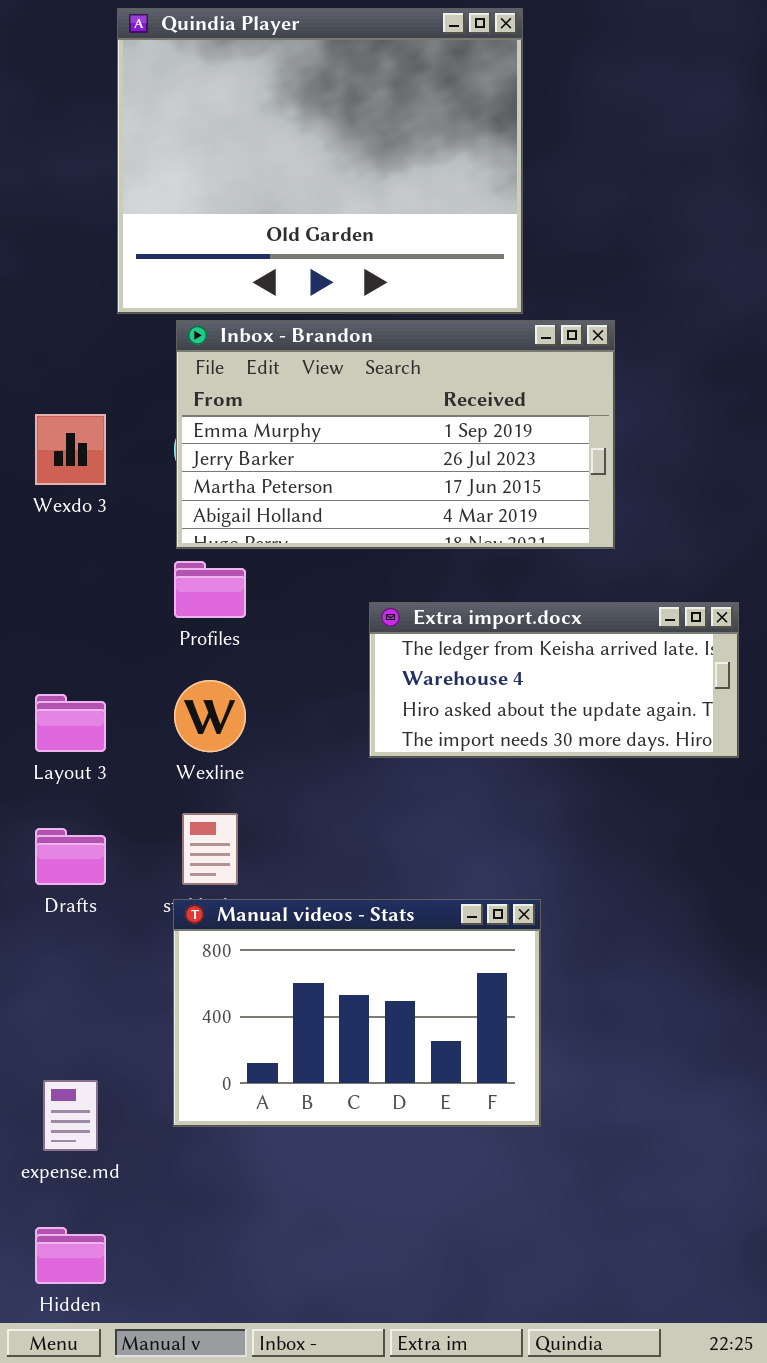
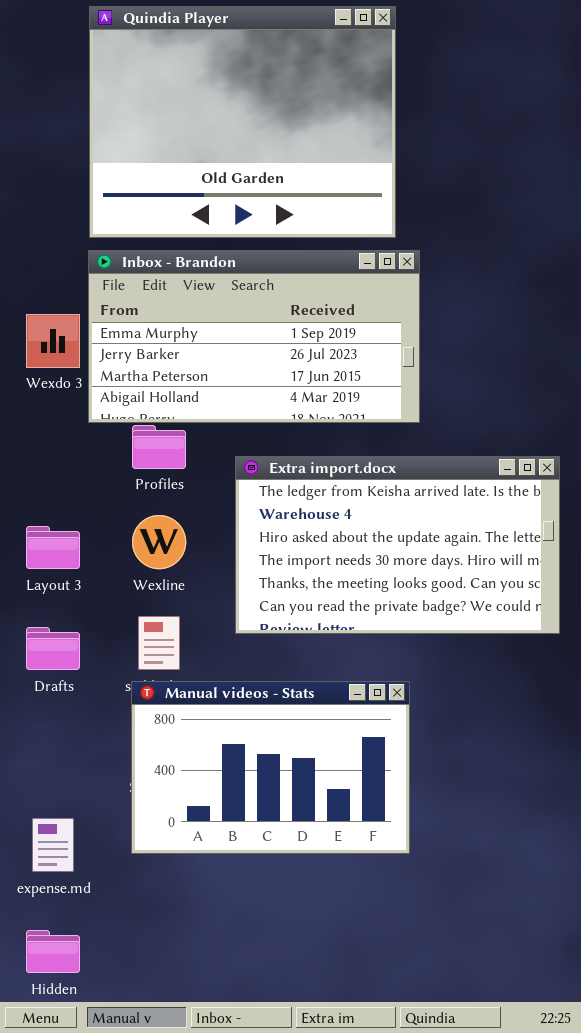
Inbox - Brandon: [176,320,615,549] -> [88,250,420,423], moved
Extra import.docx: [369,602,739,758] -> [235,456,560,634], resized

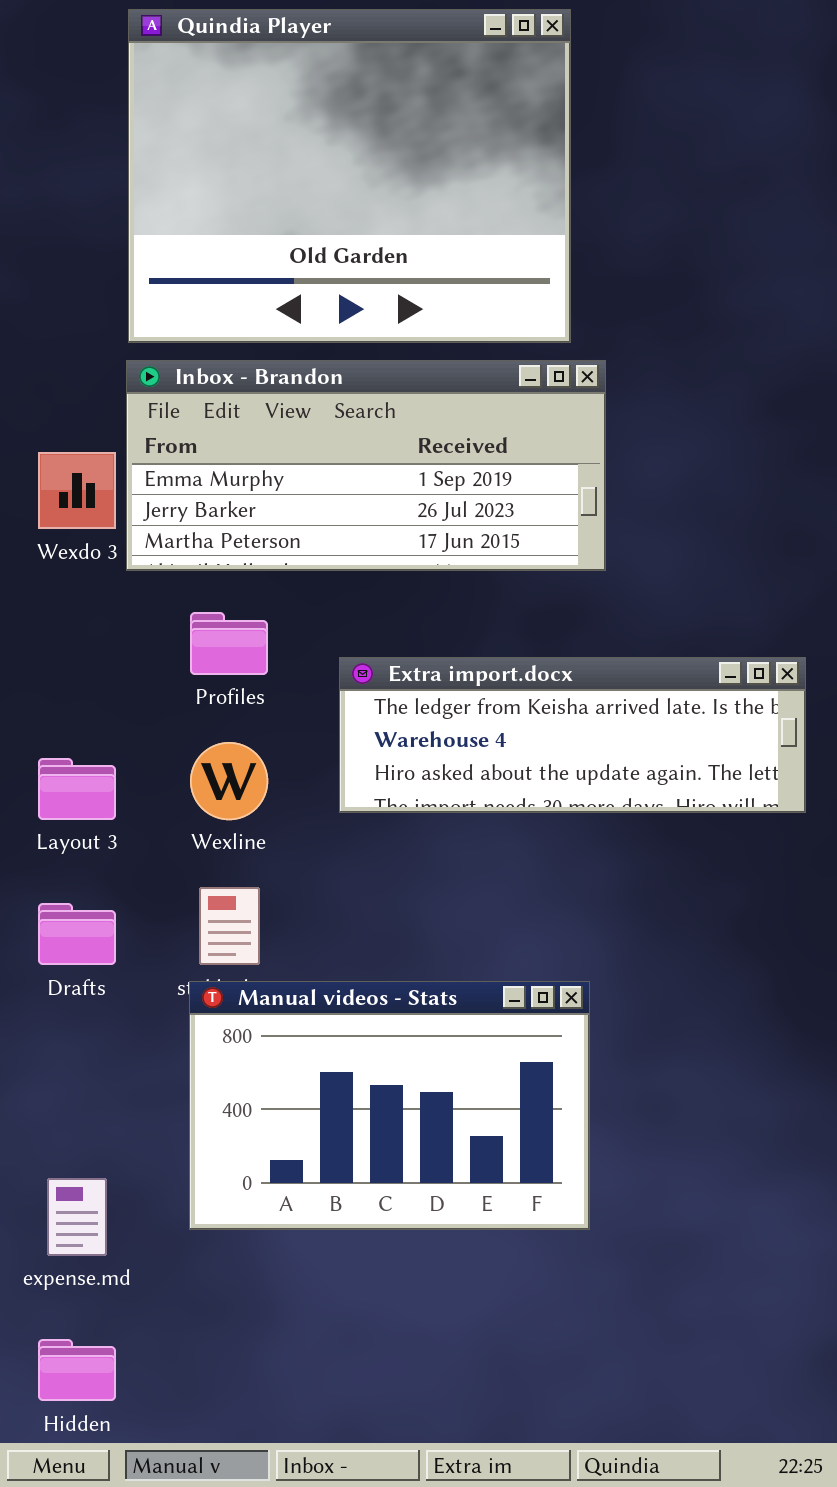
Inbox - Brandon: [88,250,420,423] -> [126,360,606,571], resized
Extra import.docx: [235,456,560,634] -> [339,657,806,813], resized

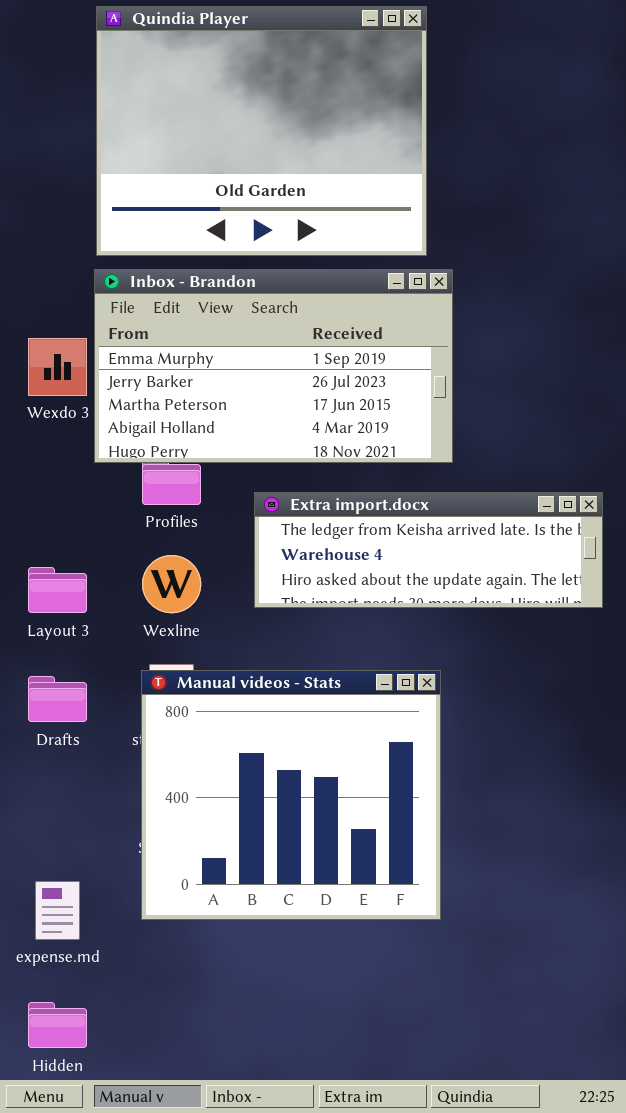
Inbox - Brandon: [126,360,606,571] -> [94,269,453,463], resized
Manual videos - Stats: [189,981,590,1230] -> [141,670,441,920], resized

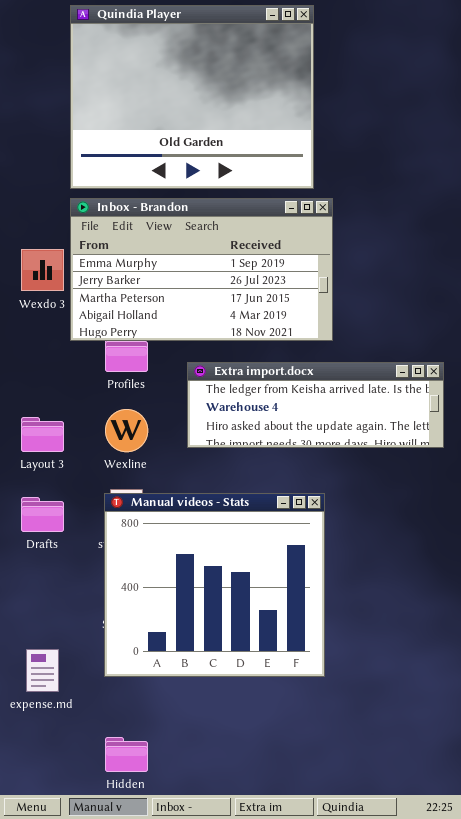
Hidden: [28,1002,87,1048] -> [105,737,148,772], moved

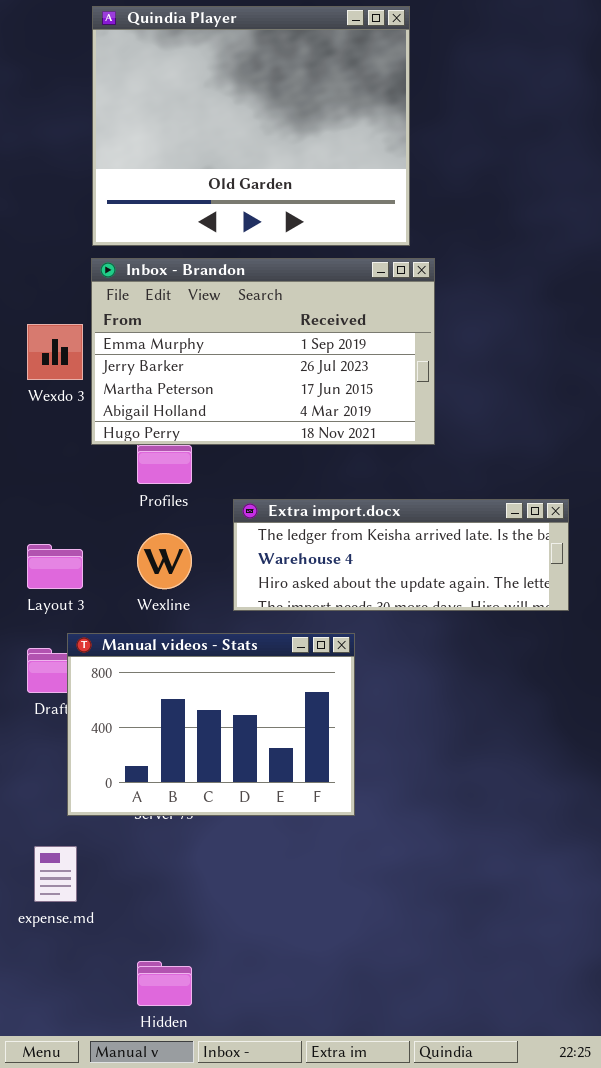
Extra import.docx: [187,362,444,448] -> [233,499,569,611], moved
Manual videos - Stats: [104,493,325,677] -> [67,633,355,816], moved, resized

